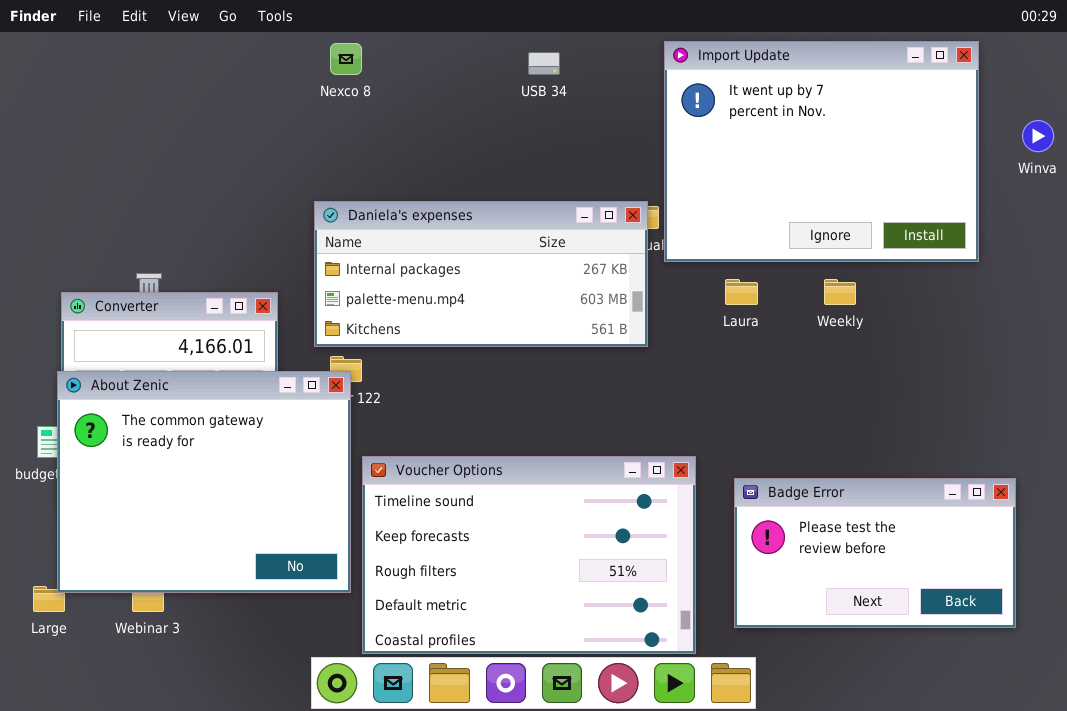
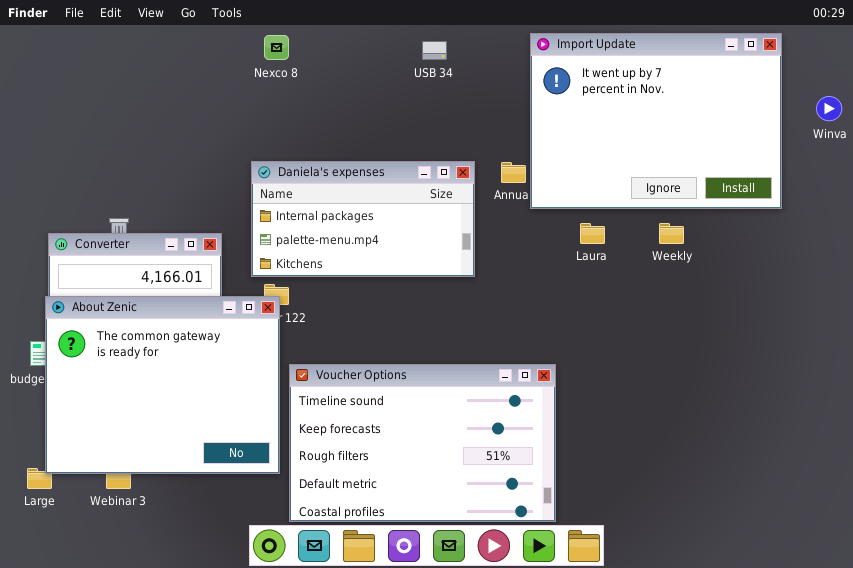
Daniela's expenses: [314,201,648,347] -> [251,161,475,277], resized
Badge Error: [734,478,1016,628] -> none, closed

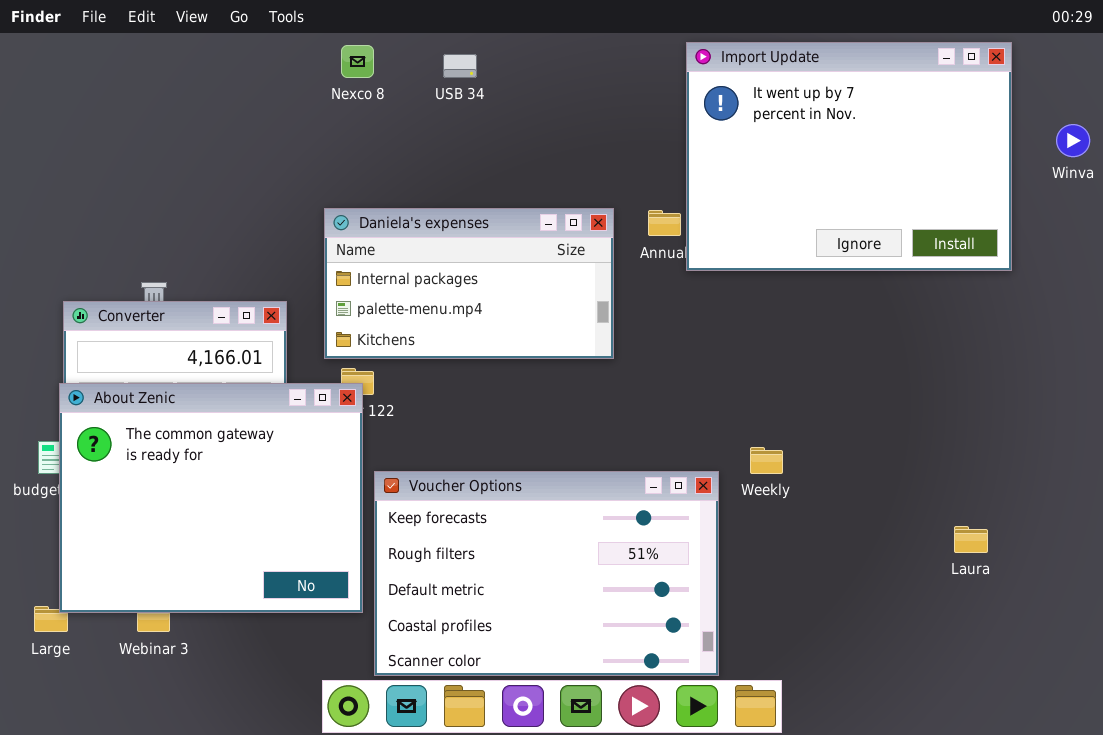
USB 34: [422,41,447,60] -> [443,54,477,78], moved
Laura: [580,223,605,244] -> [954,526,988,553], moved
Weekly: [659,223,684,244] -> [750,447,783,474], moved
Voucher Options: [289,364,556,522] -> [374,471,719,676], scrolled down 1 row

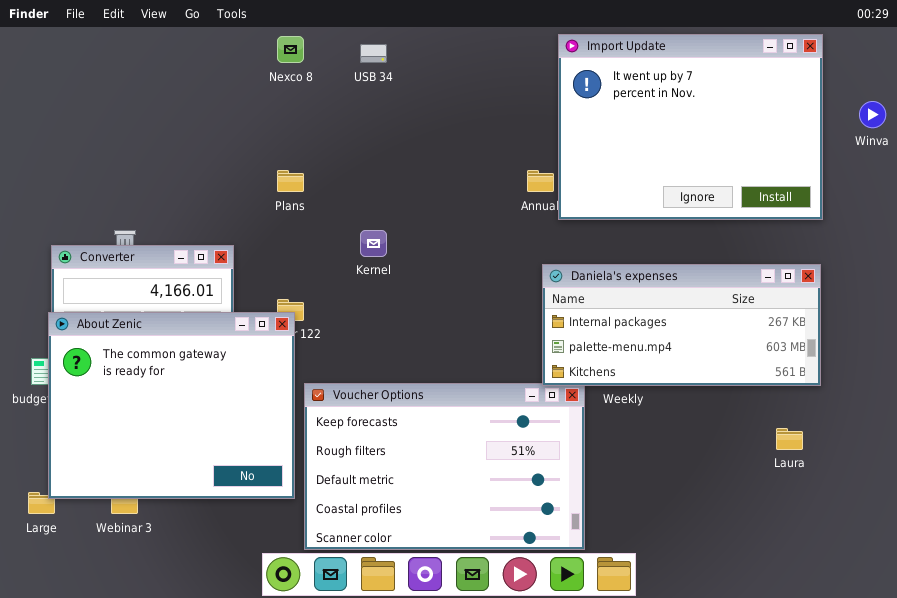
Daniela's expenses: [324,208,614,359] -> [542,264,821,386], moved, resized

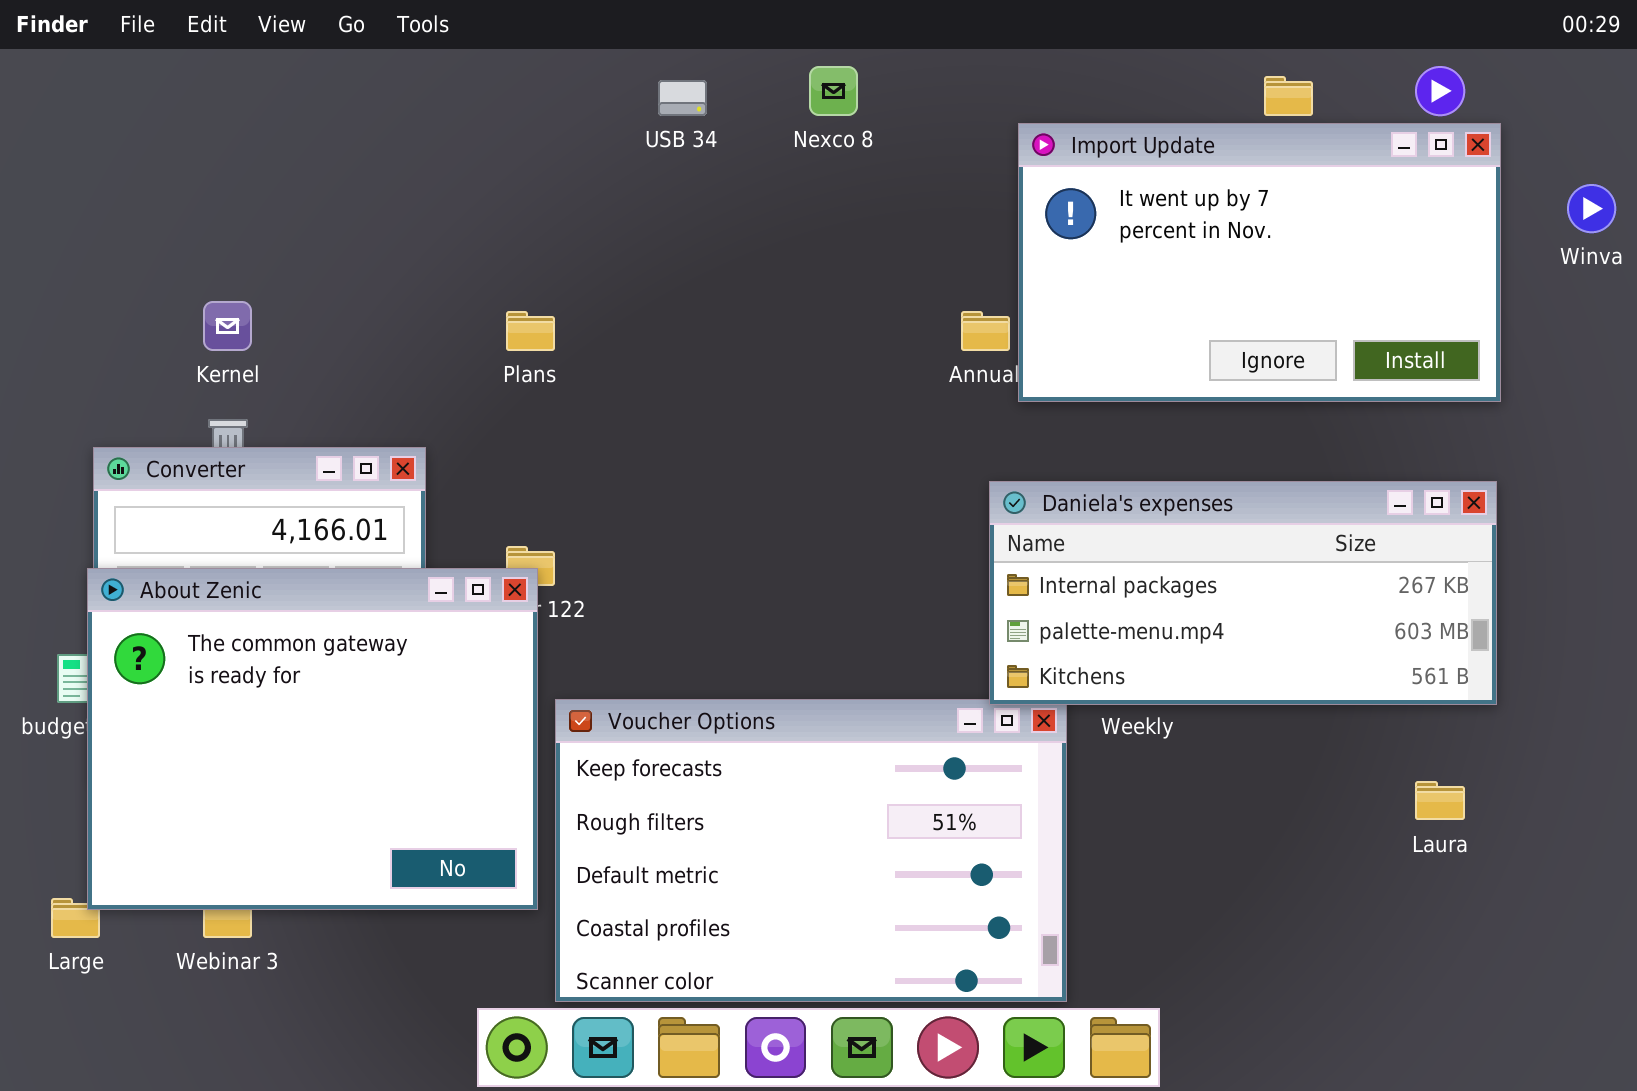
Import Update: [558,34,823,220] -> [1018,123,1501,402], resized
Nexco 8: [277,36,304,63] -> [809,66,858,116], moved
Kernel: [360,230,387,257] -> [203,301,252,351], moved

